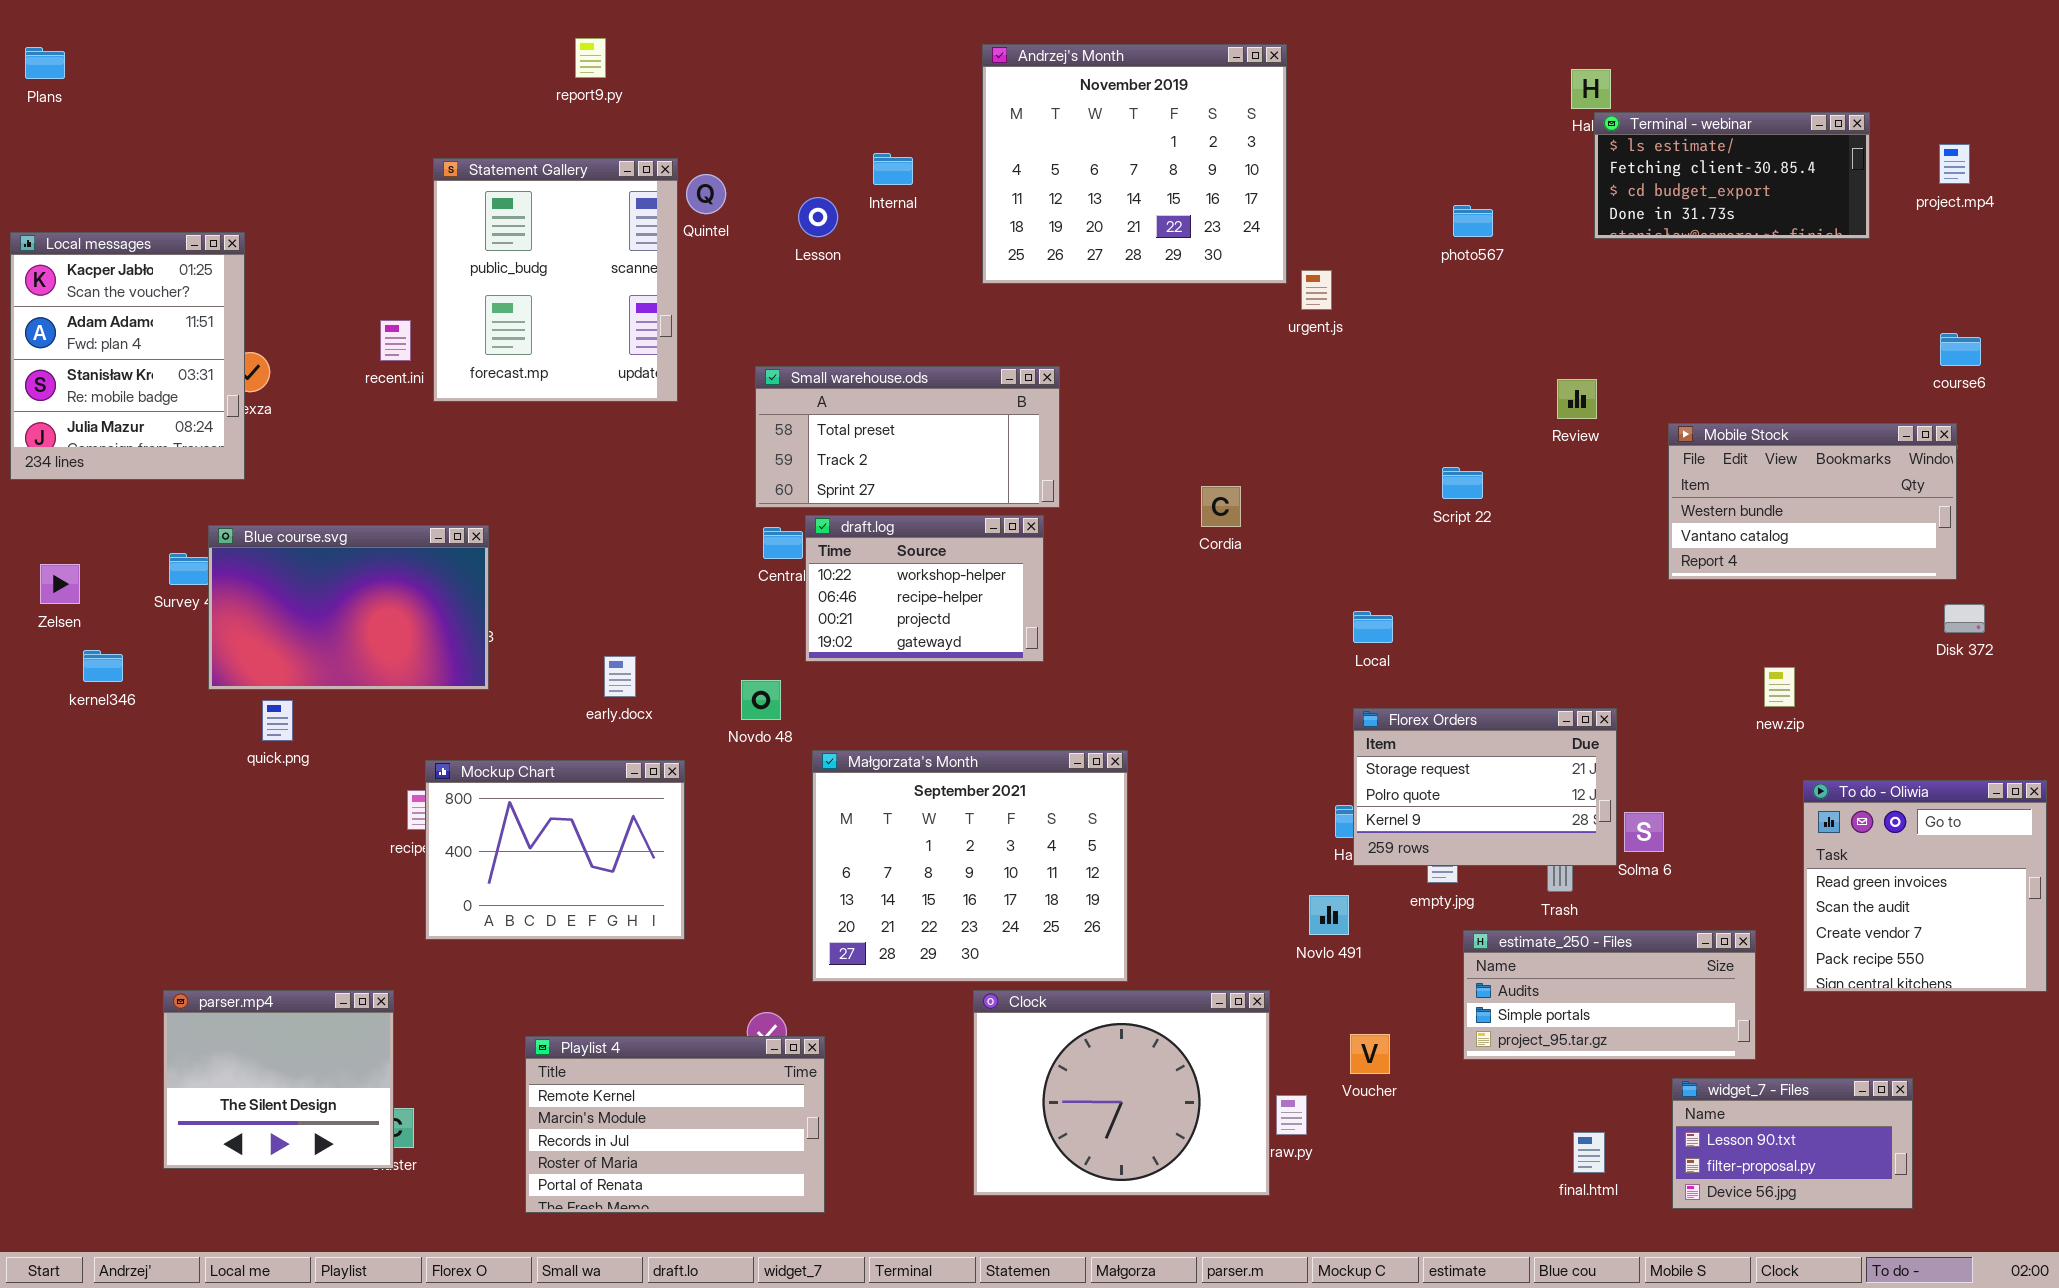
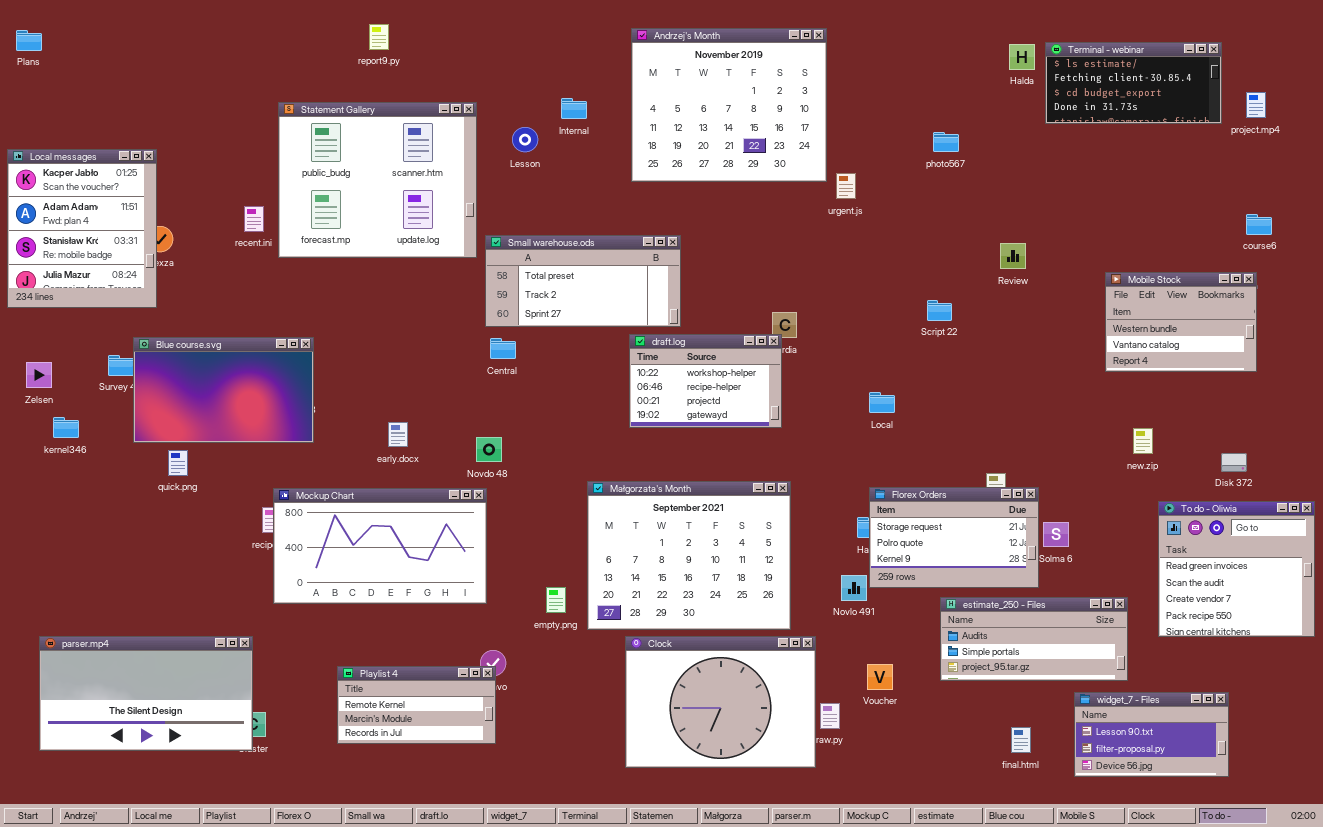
Terminal - webinar: [1594,112,1870,239] -> [1045,42,1222,124], moved
Statement Gallery: [433,158,678,402] -> [278,102,477,258], resized
Mobile Stock: [1668,423,1957,580] -> [1105,272,1257,372], resized
draft.log: [805,515,1044,662] -> [629,334,782,428], moved
Disk 372: [1944,604,1985,633] -> [1221,453,1247,472], moved
Florex Orders: [1353,708,1617,866] -> [869,487,1039,588], moved
Małgorzata's Month: [812,750,1128,982] -> [587,481,791,630], moved
Mockup Chart: [425,760,685,940] -> [273,488,487,604], resized
parser.mp4: [163,990,394,1169] -> [39,636,253,751], resized
Playlist 4: [525,1036,825,1213] -> [337,666,496,744], resized

